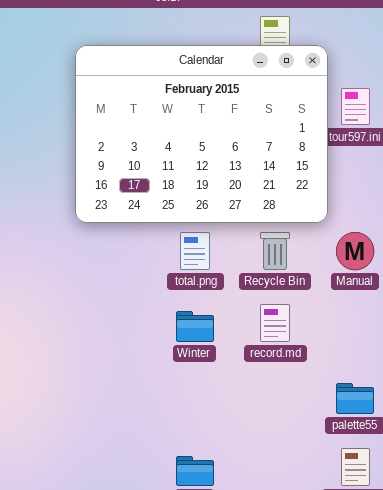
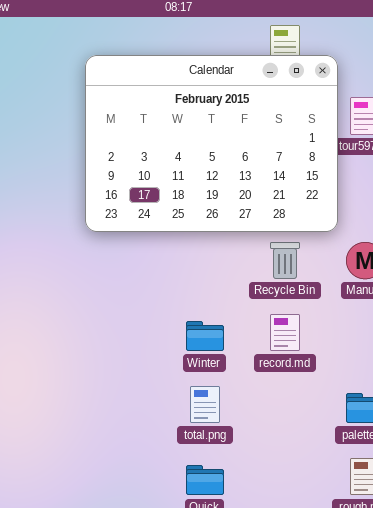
total.png: [180,232,210,270] -> [190,386,220,423], moved

